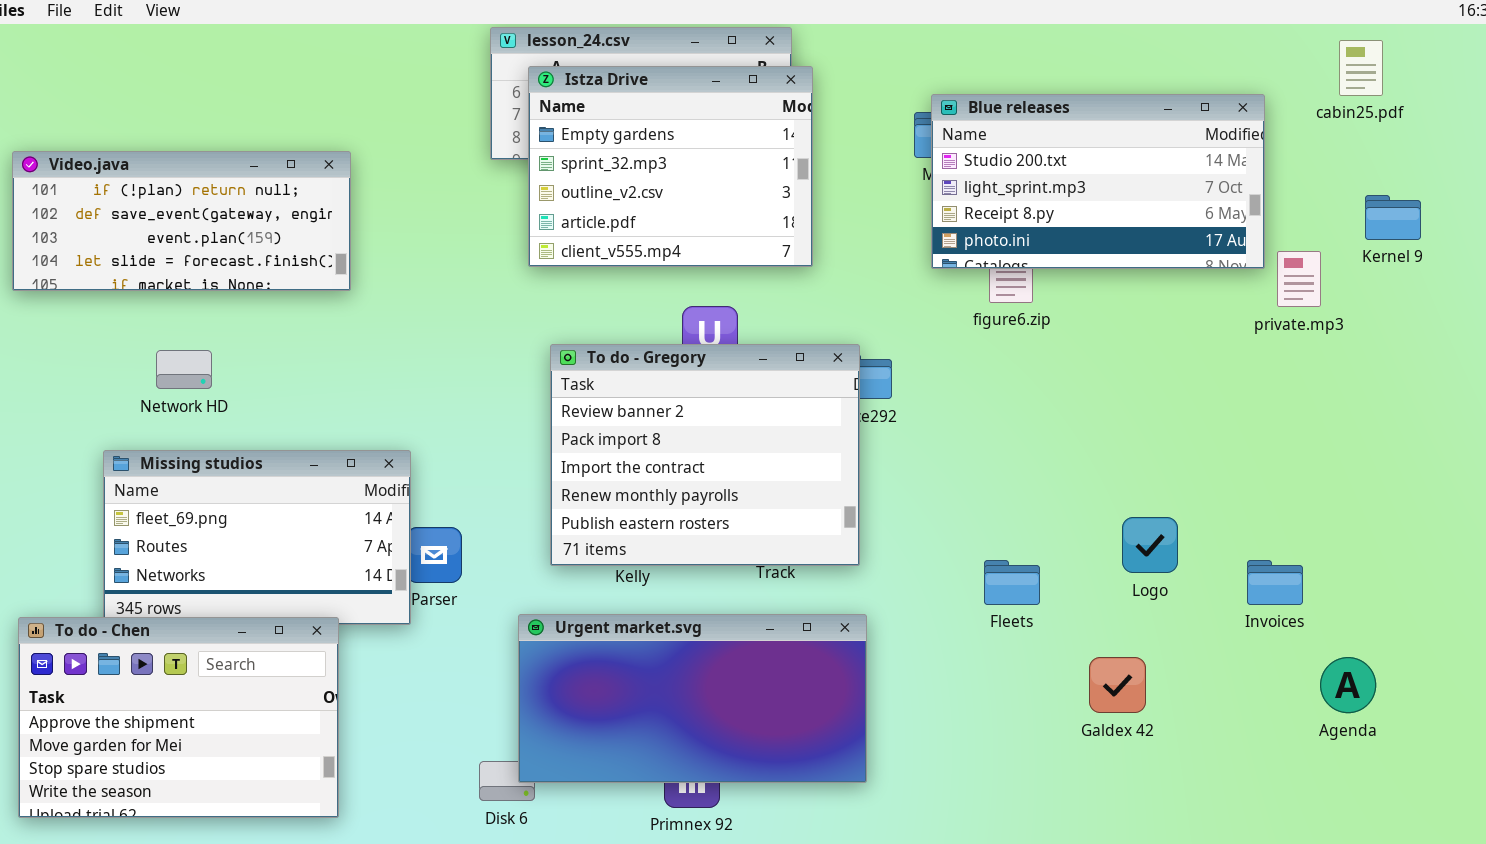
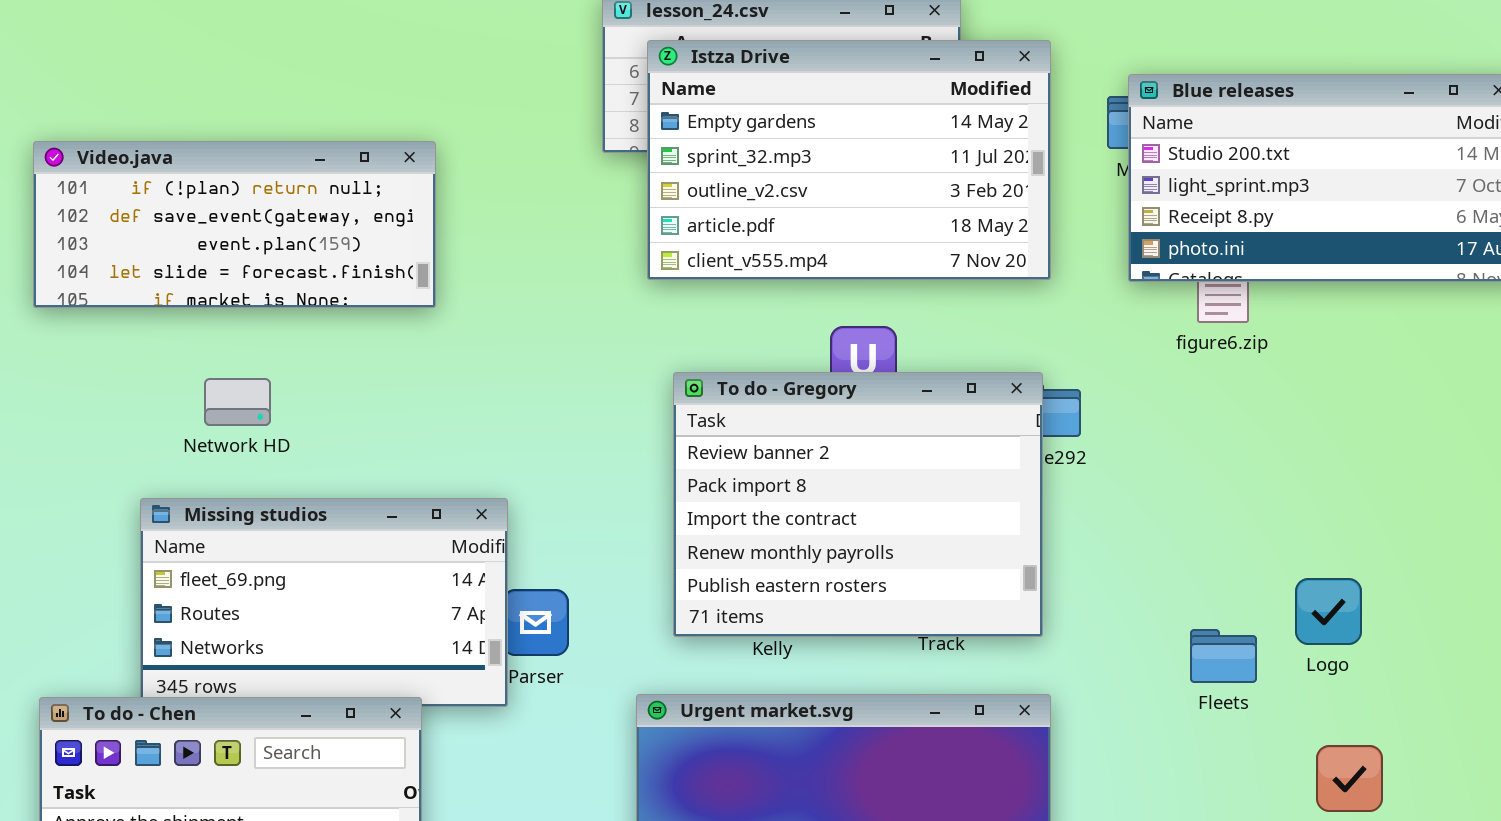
Istza Drive: [528,66,813,267] -> [647,40,1051,280], resized
Logo: [1122,517,1178,573] -> [1295,578,1362,645], moved

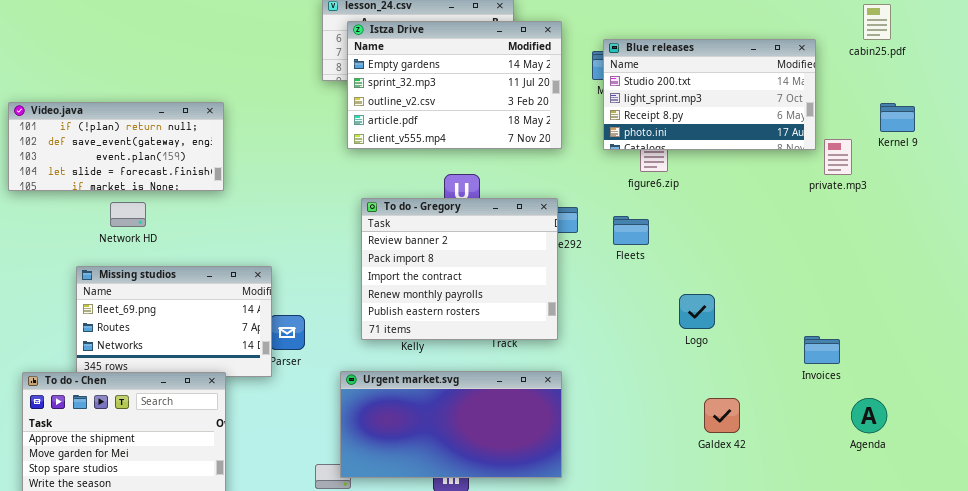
Video.java: [33,141,436,308] -> [8,102,224,191], moved
Logo: [1295,578,1362,645] -> [679,294,715,329], moved
Fleets: [1190,629,1257,683] -> [613,216,649,245], moved

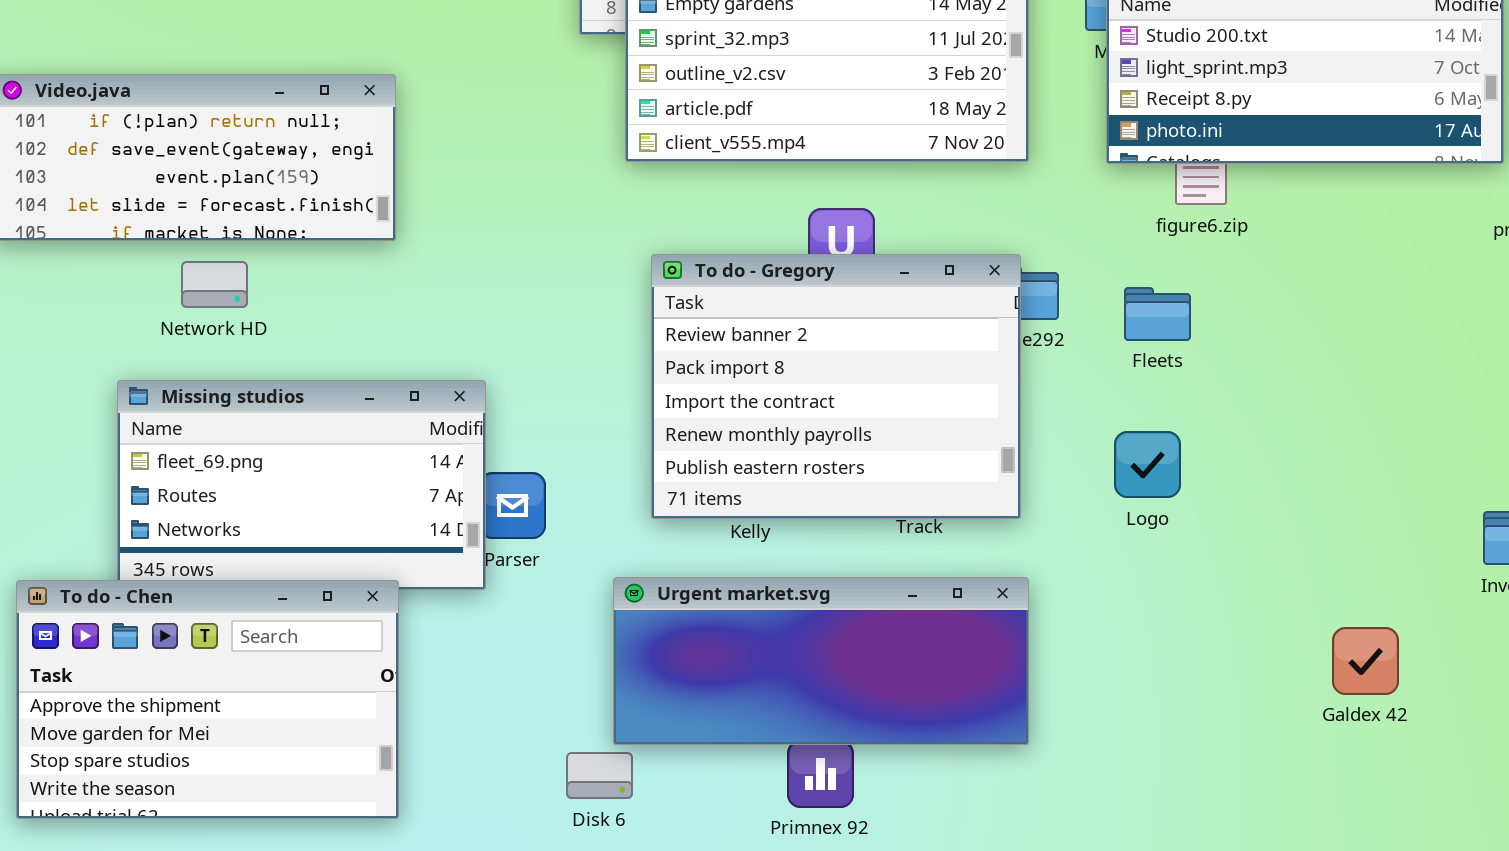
Logo: [679,294,715,329] -> [1114,431,1181,498], moved
Urgent market.svg: [340,371,562,478] -> [613,577,1029,745], resized
Galdex 42: [704,398,740,433] -> [1332,627,1399,695], moved

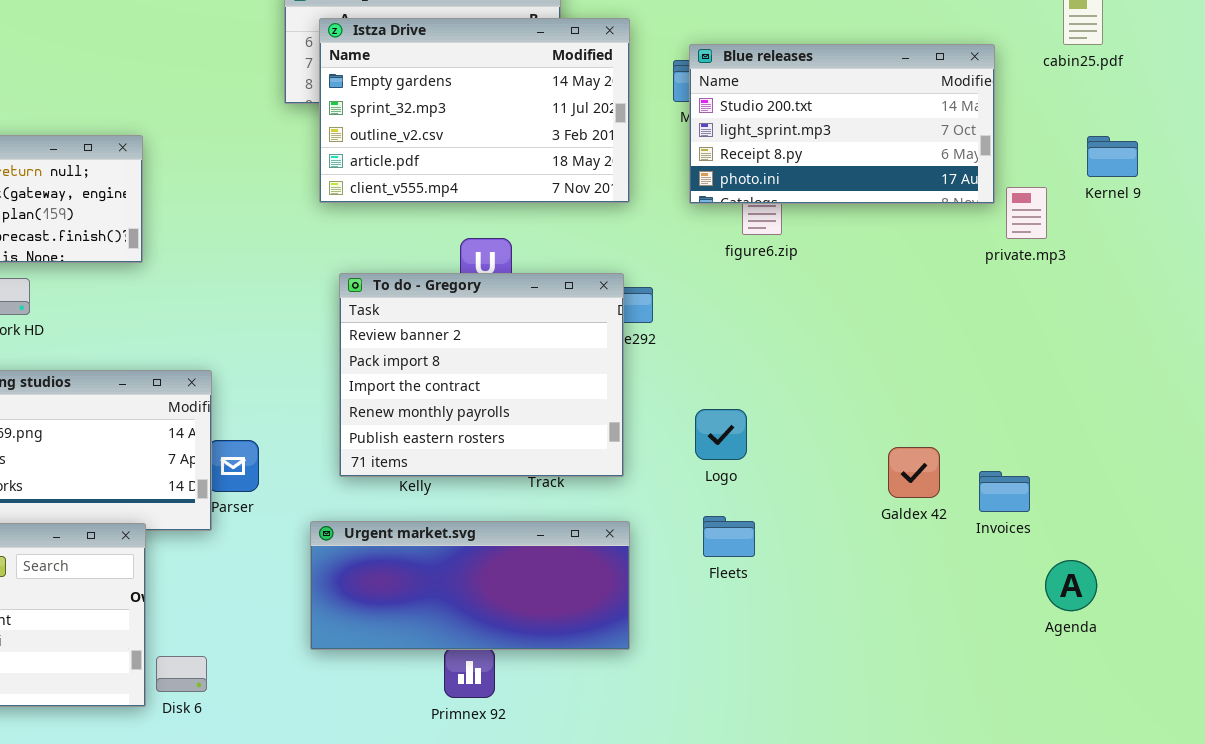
Fleets: [1124,287,1191,341] -> [703,516,755,557], moved
Galdex 42: [1332,627,1399,695] -> [888,447,940,498], moved
Disk 6: [566,752,633,799] -> [156,656,207,692], moved

